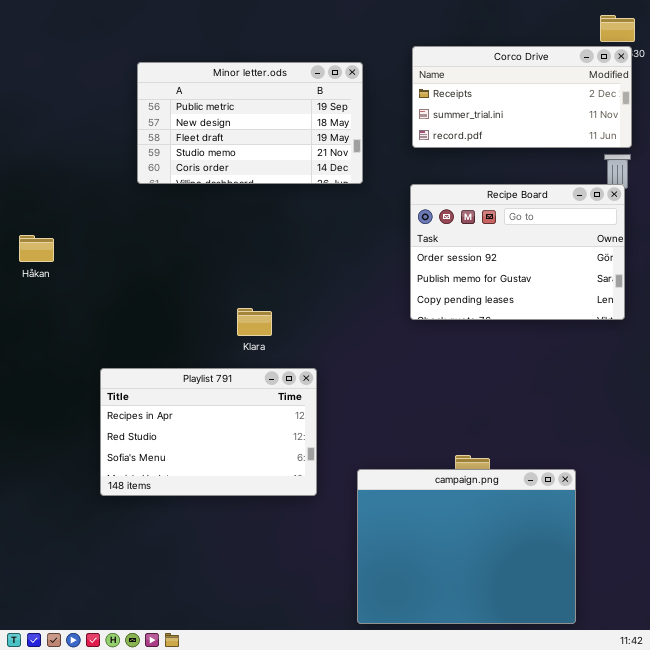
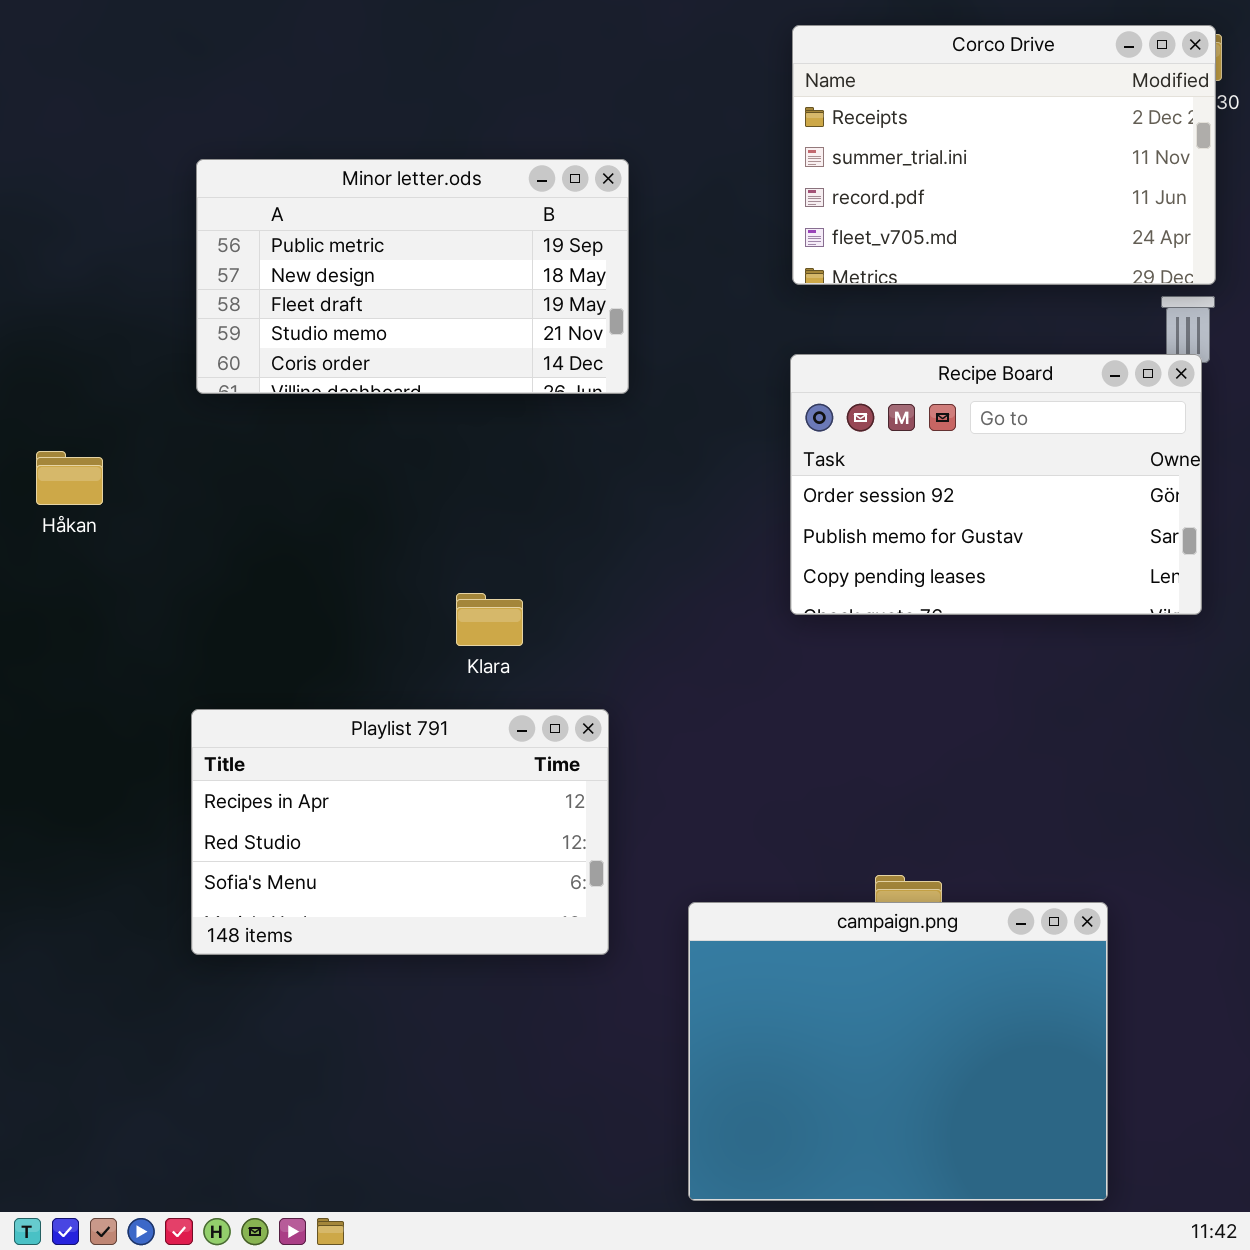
Corco Drive: [412,46,632,148] -> [792,25,1216,285], resized
Minor letter.ods: [137,62,363,184] -> [196,159,629,394], moved

